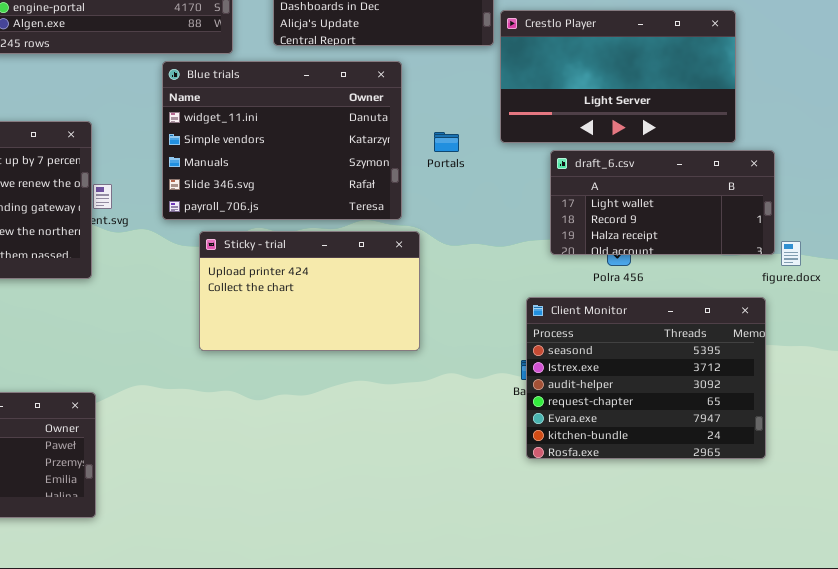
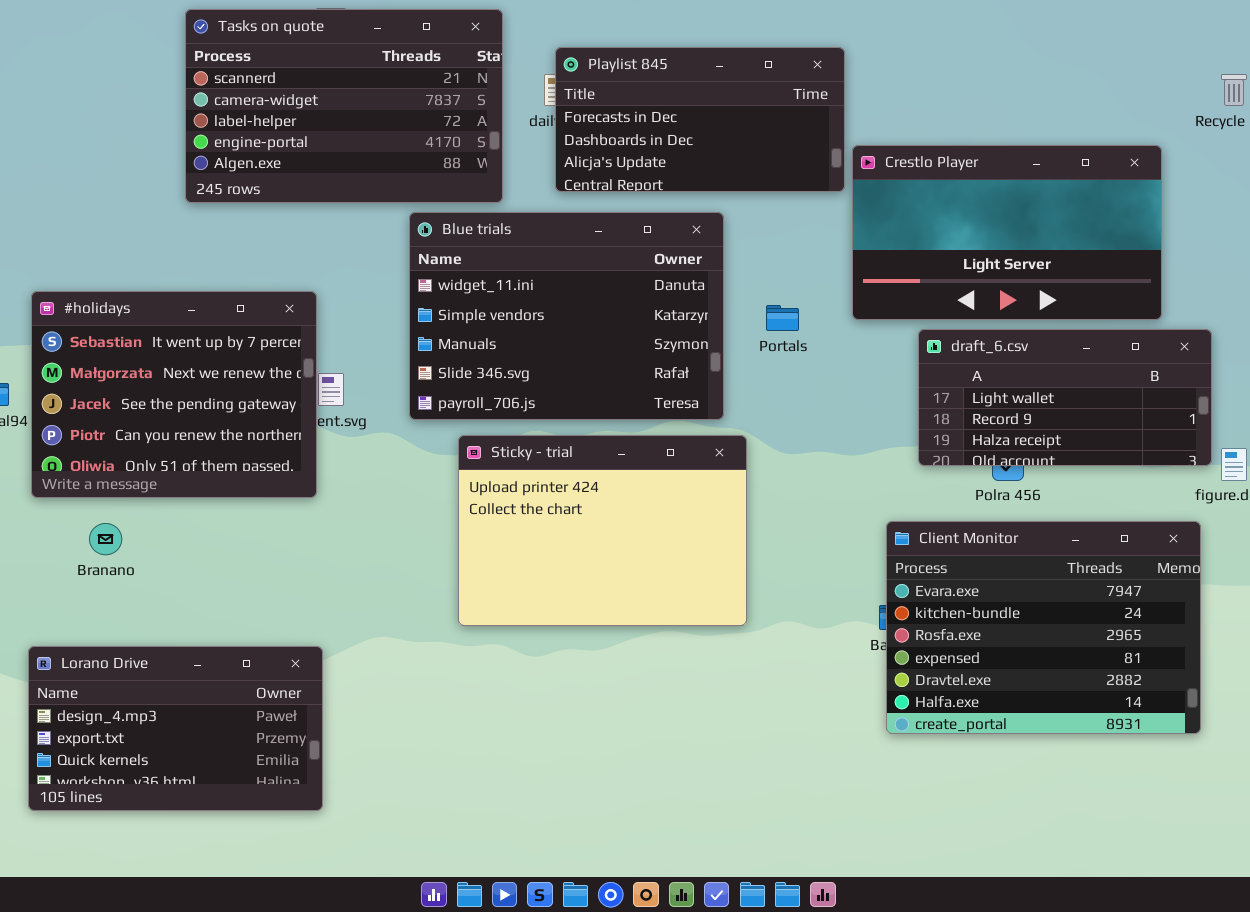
Sticky - trial: [199,231,420,351] -> [458,435,747,626], resized
Client Monitor: [526,297,766,459] -> [886,521,1201,734], scrolled down 4 rows

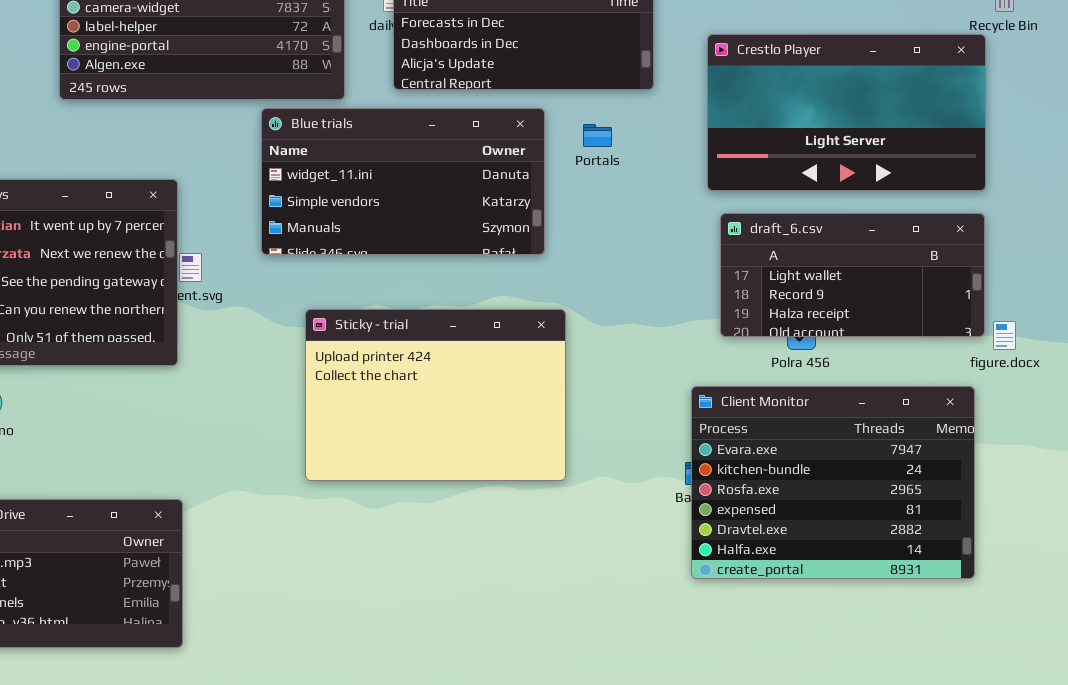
Crestlo Player: [852,145,1162,320] -> [707,34,986,191], moved
Blue trials: [409,212,724,420] -> [261,108,545,255], resized
Portals: [766,305,799,331] -> [583,124,612,147], moved

